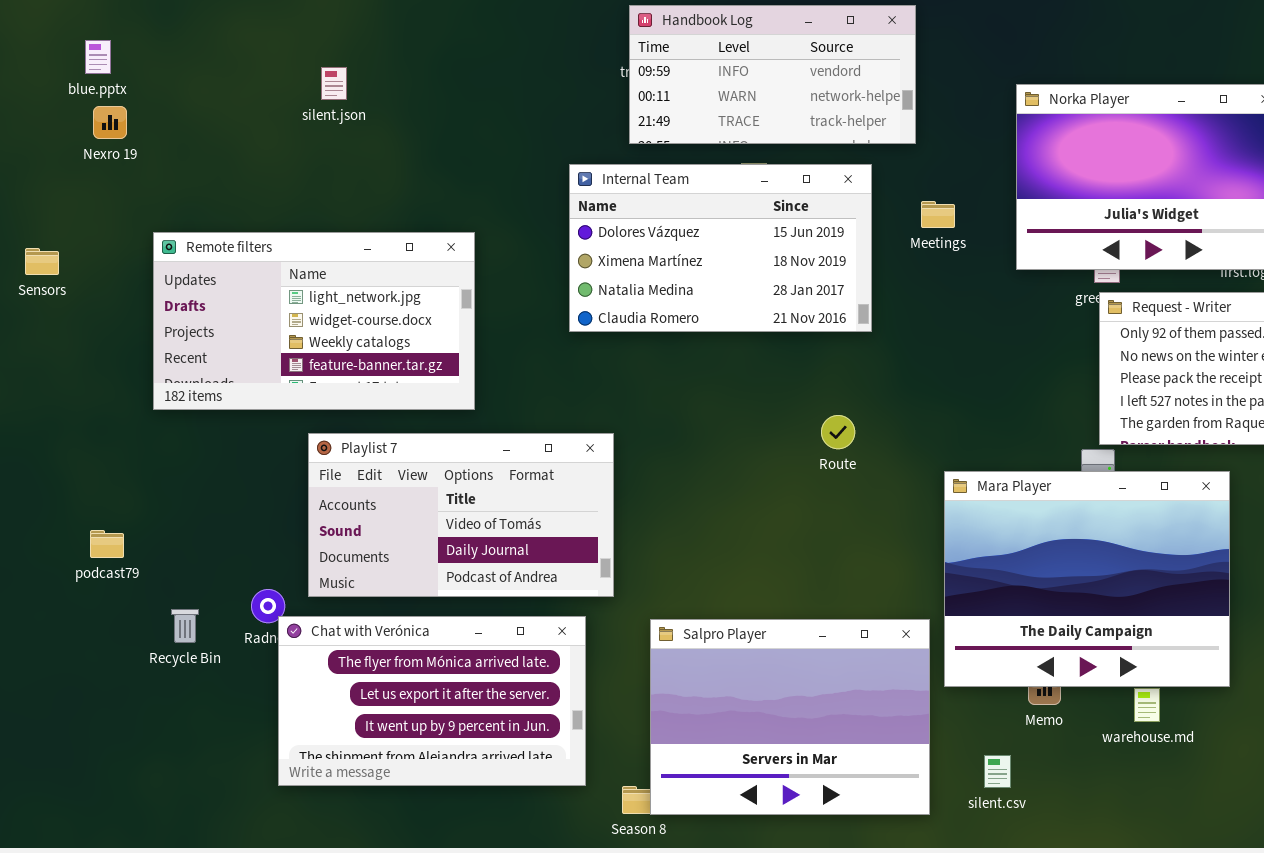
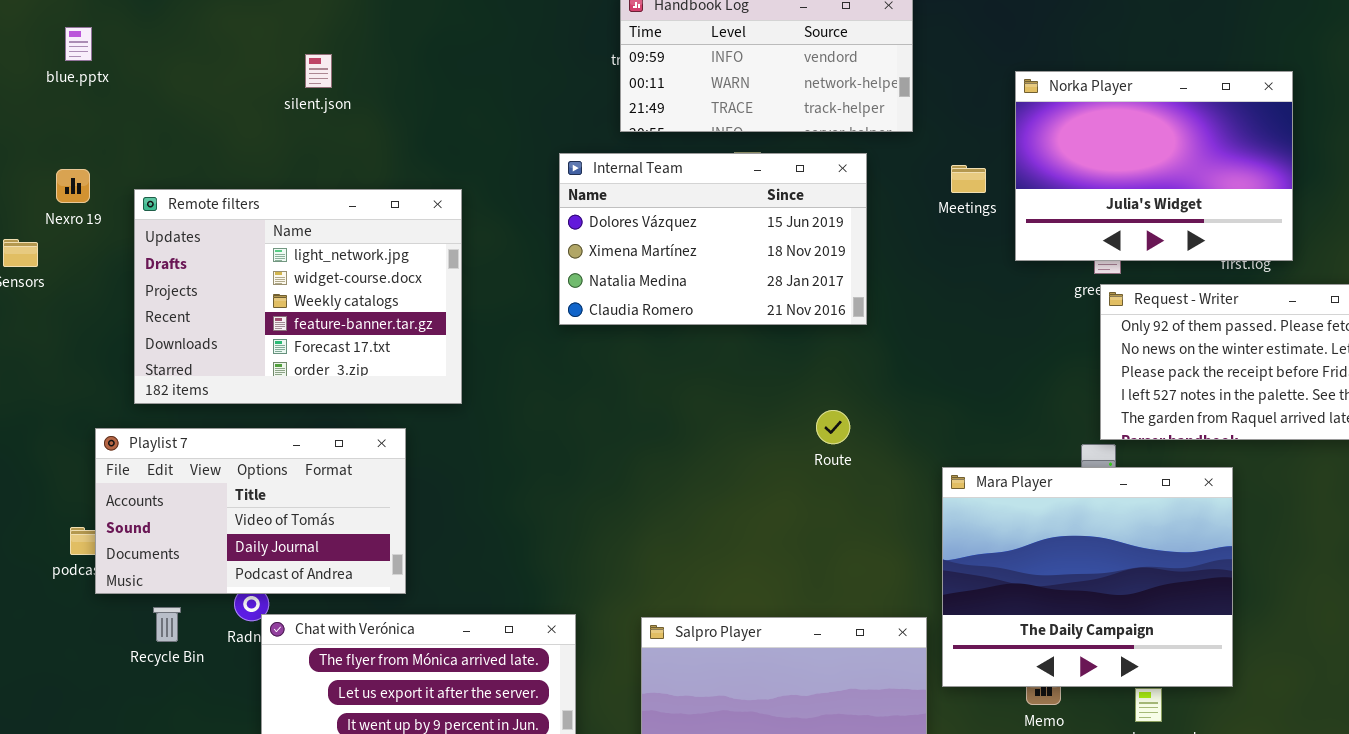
Nexro 19: [93,106,127,139] -> [56,169,90,203], moved
Meetings: [921,201,955,228] -> [951,165,986,193], moved
Remote filters: [153,232,475,410] -> [134,189,462,404], resized
Playlist 7: [308,433,614,597] -> [95,428,406,594], moved

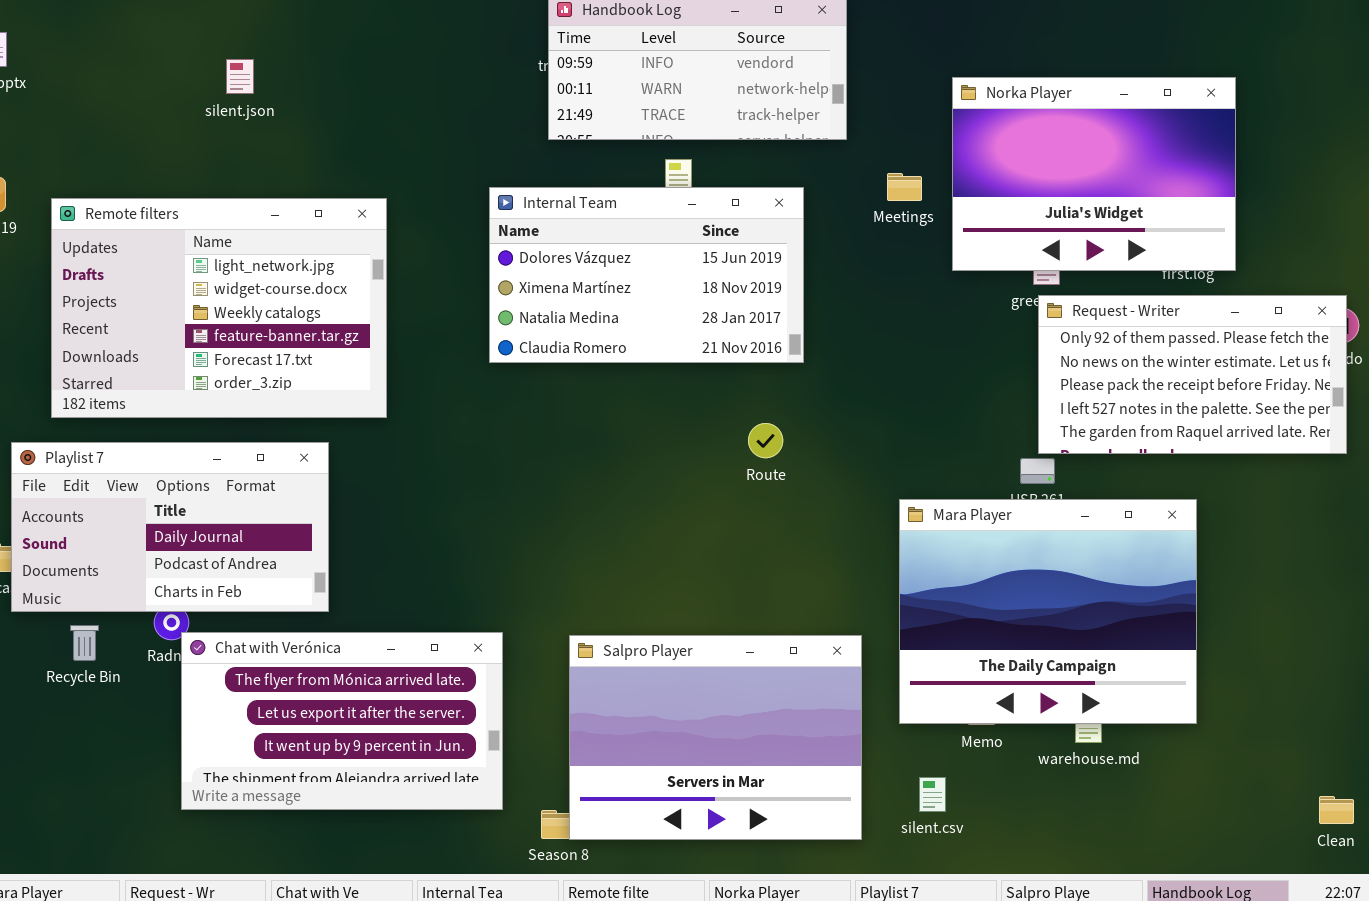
Internal Team: [559,153,867,325] -> [489,187,804,363], moved
Playlist 7: [95,428,406,594] -> [11,442,329,612], scrolled down 1 row
Mara Player: [942,467,1233,687] -> [899,499,1197,724], moved

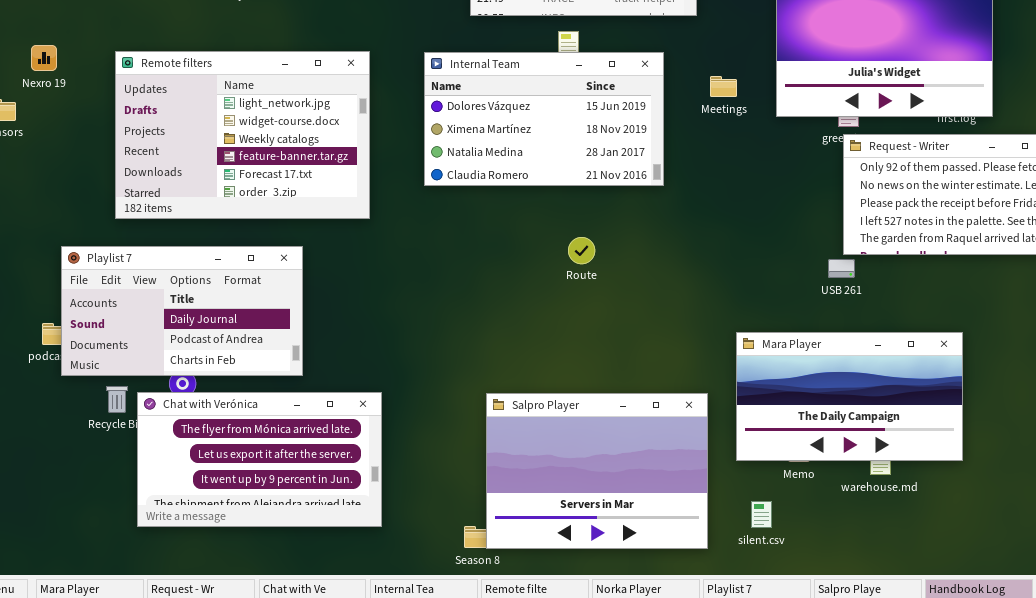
Meetings: [887,173,922,201] -> [710,76,737,97], moved
Remote filters: [51,198,387,418] -> [115,51,370,219], moved
Route: [748,423,783,458] -> [568,237,595,264], moved
Mara Player: [899,499,1197,724] -> [736,332,963,461], resized
Chat with Verónica: [181,632,503,810] -> [137,392,382,527], moved

